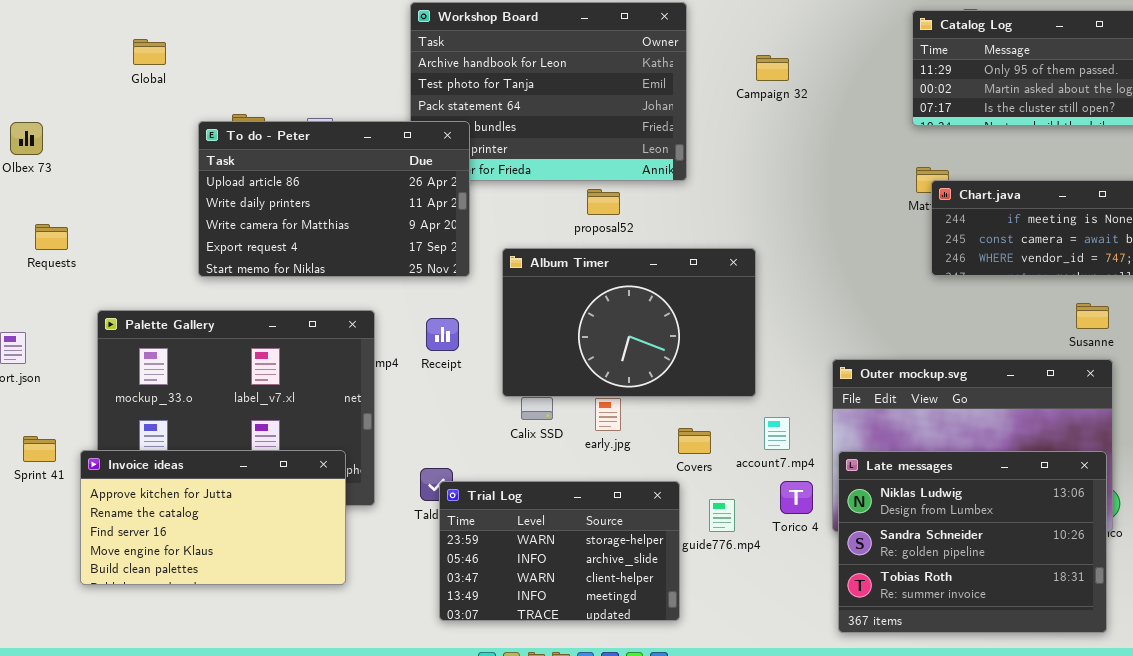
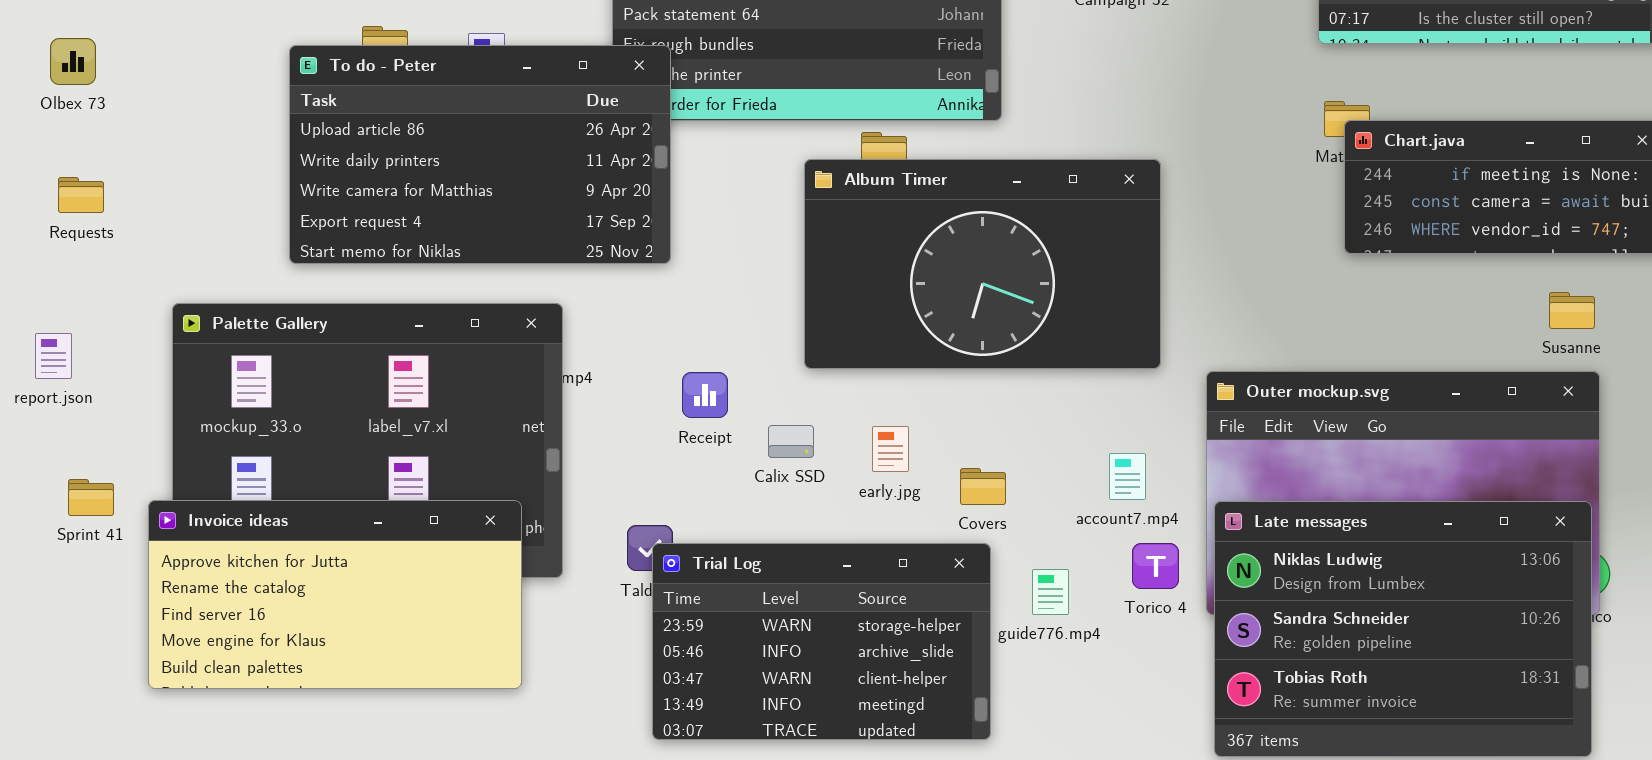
To do - Peter: [198,121,470,277] -> [289,45,671,264], moved
Requests: [35,224,68,250] -> [58,177,104,213], moved
Album Timer: [502,248,756,397] -> [804,159,1161,369], moved
Receipt: [426,318,459,351] -> [682,372,728,418], moved
Covers: [678,428,711,454] -> [960,468,1006,505], moved

